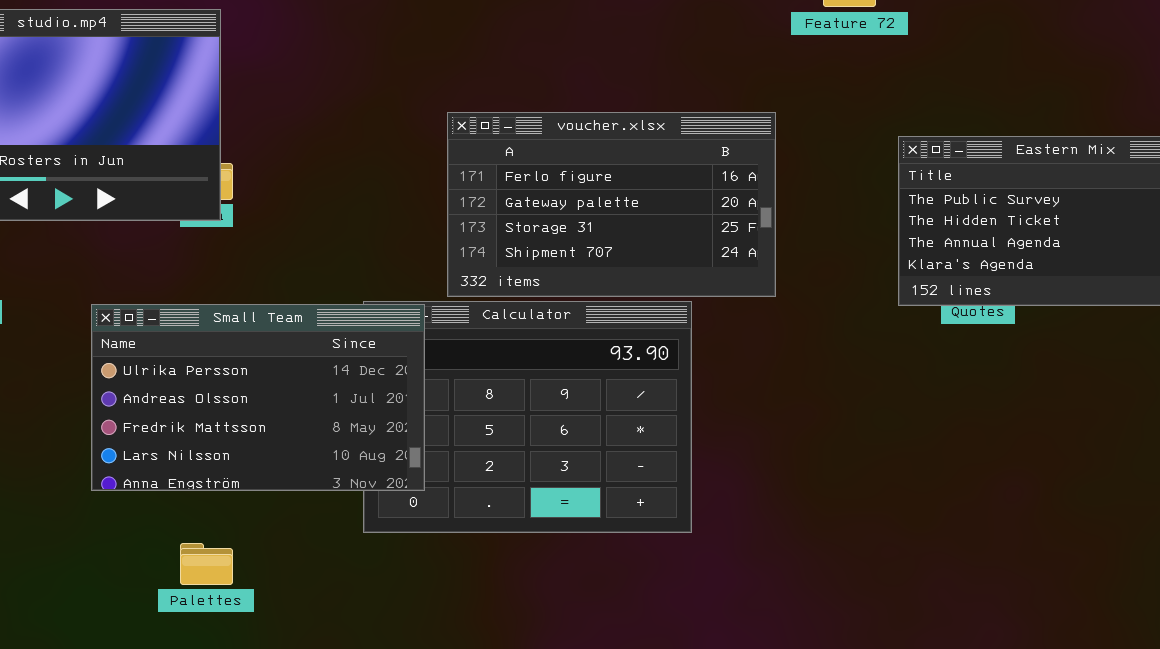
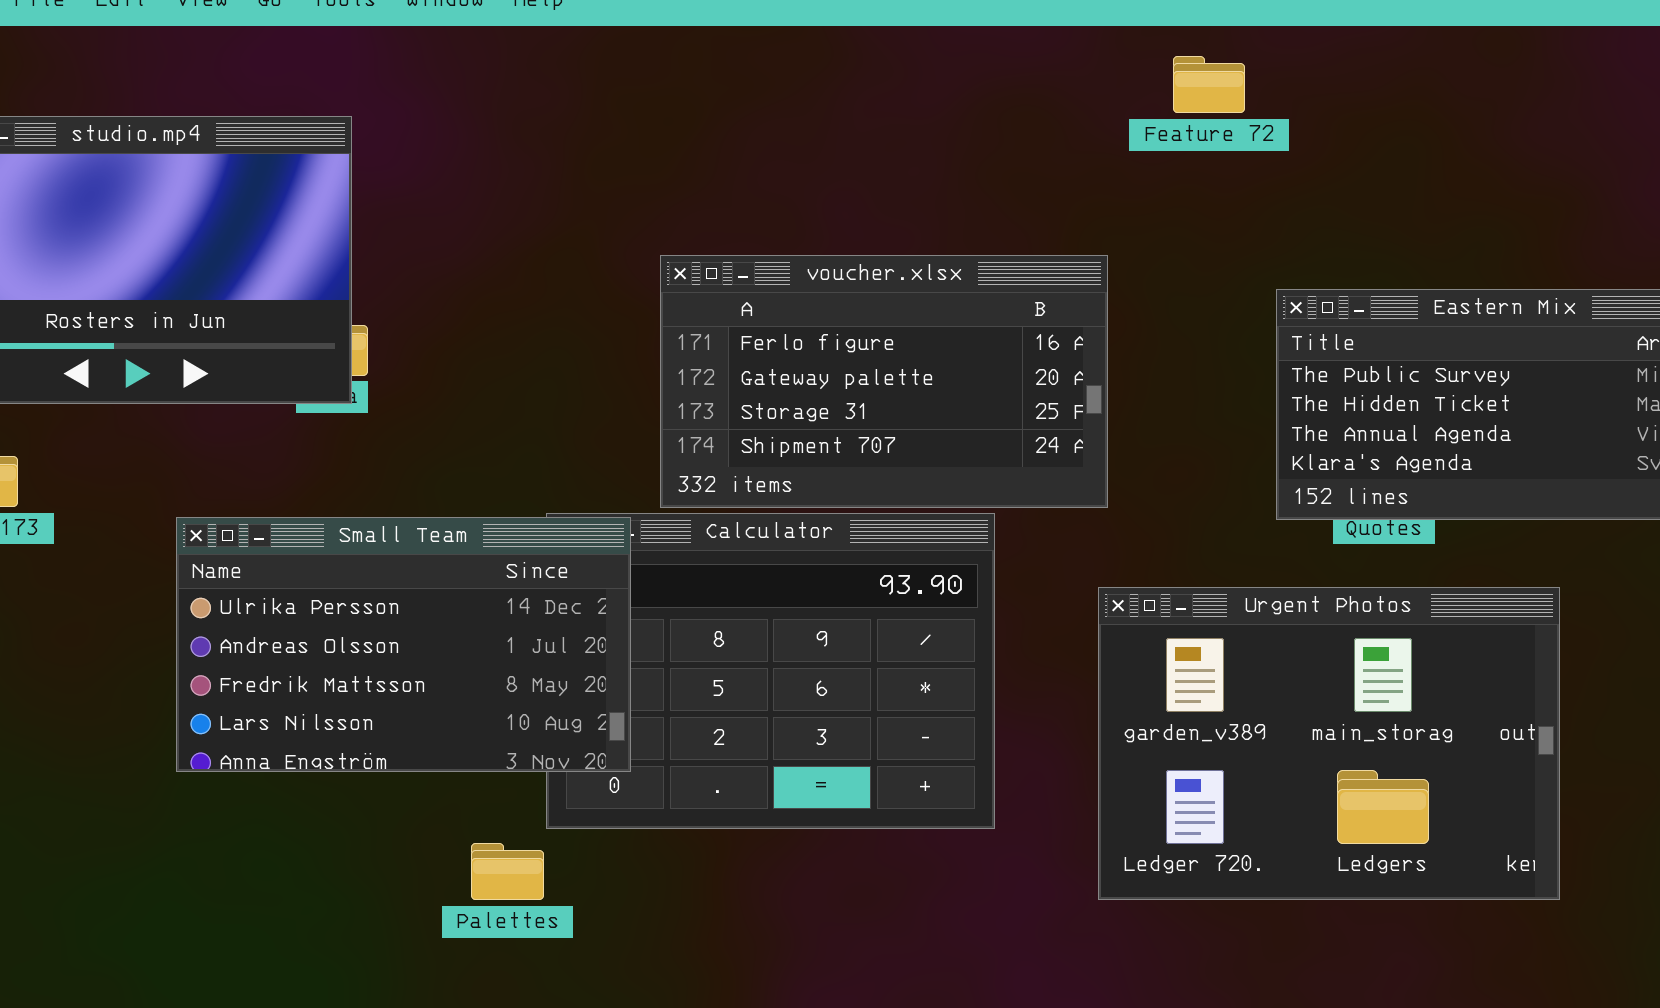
Urgent Photos: none -> [1098,587,1560,900], opened
Palettes: [180,543,233,585] -> [471,843,544,900], moved

